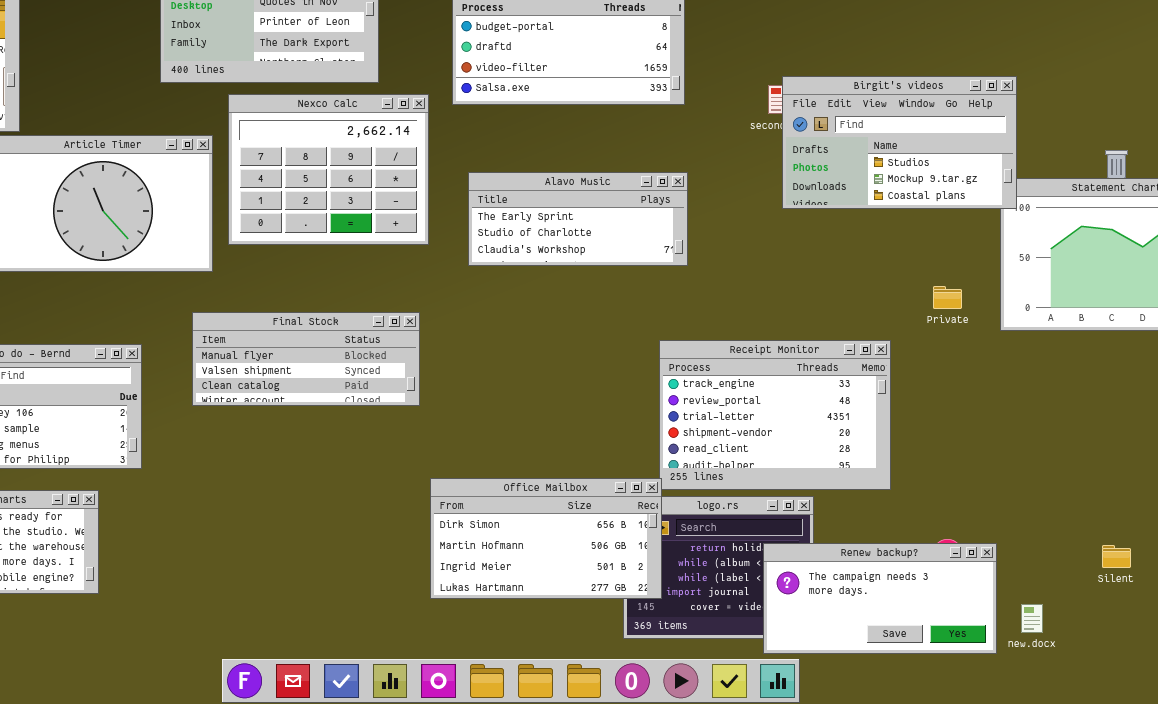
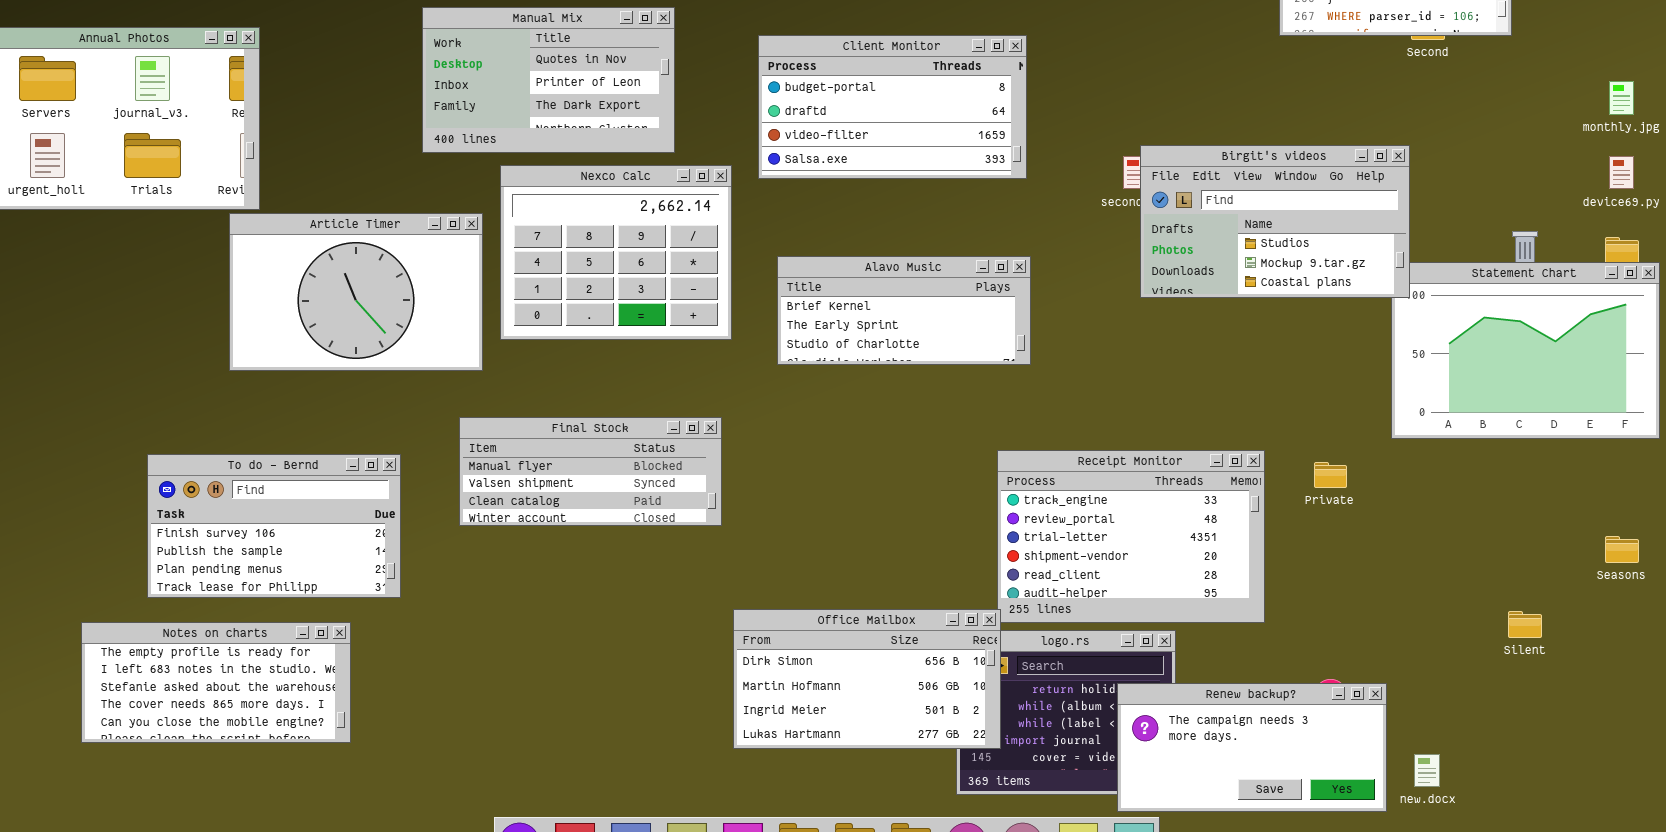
Alavo Music: [468,172,688,266] -> [777,256,1031,365], scrolled up 1 row
Private: [933,286,962,309] -> [1314,462,1347,488], moved
Silent: [1102,545,1131,568] -> [1508,611,1542,638], moved

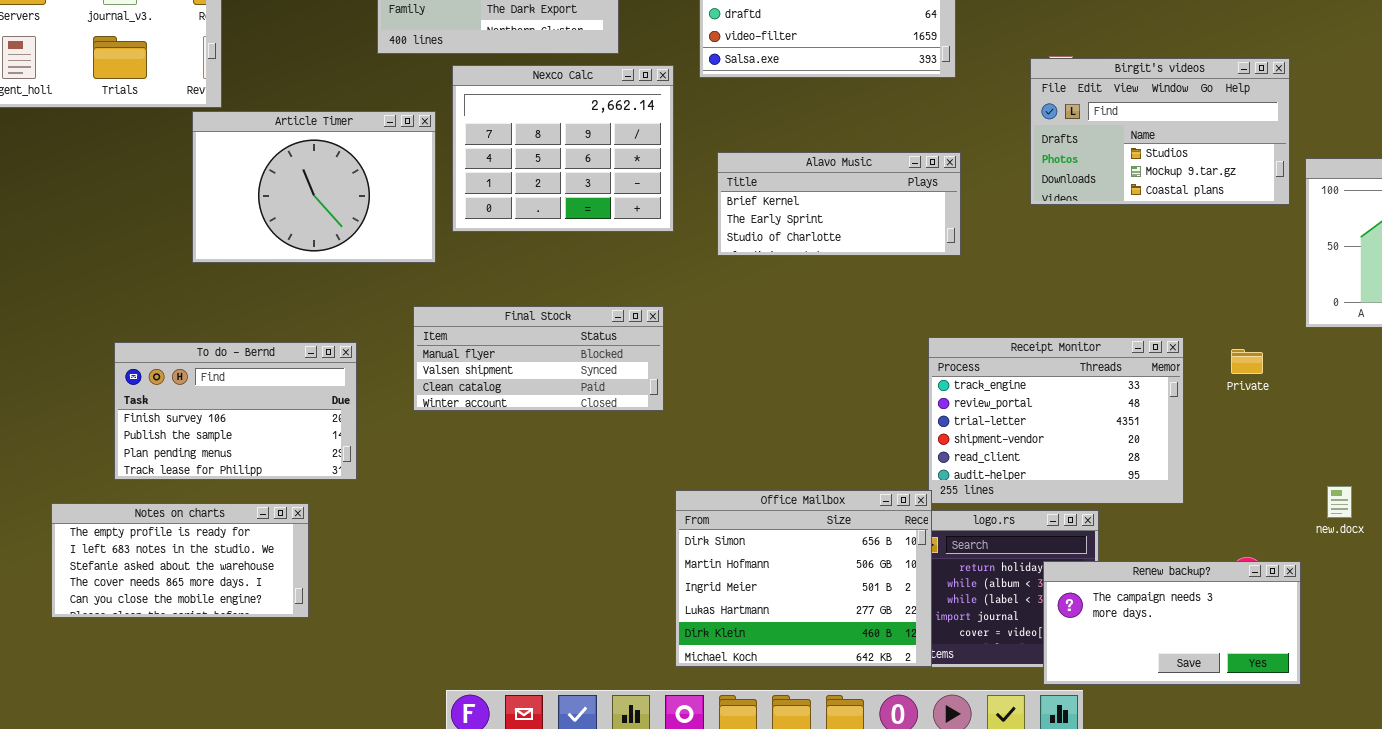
Birgit's videos: [1140,145,1410,298] -> [1030,58,1290,205], moved
Office Mailbox: [733,609,1001,749] -> [675,490,932,667], resized
new.docx: [1414,754,1440,787] -> [1327,486,1352,518], moved

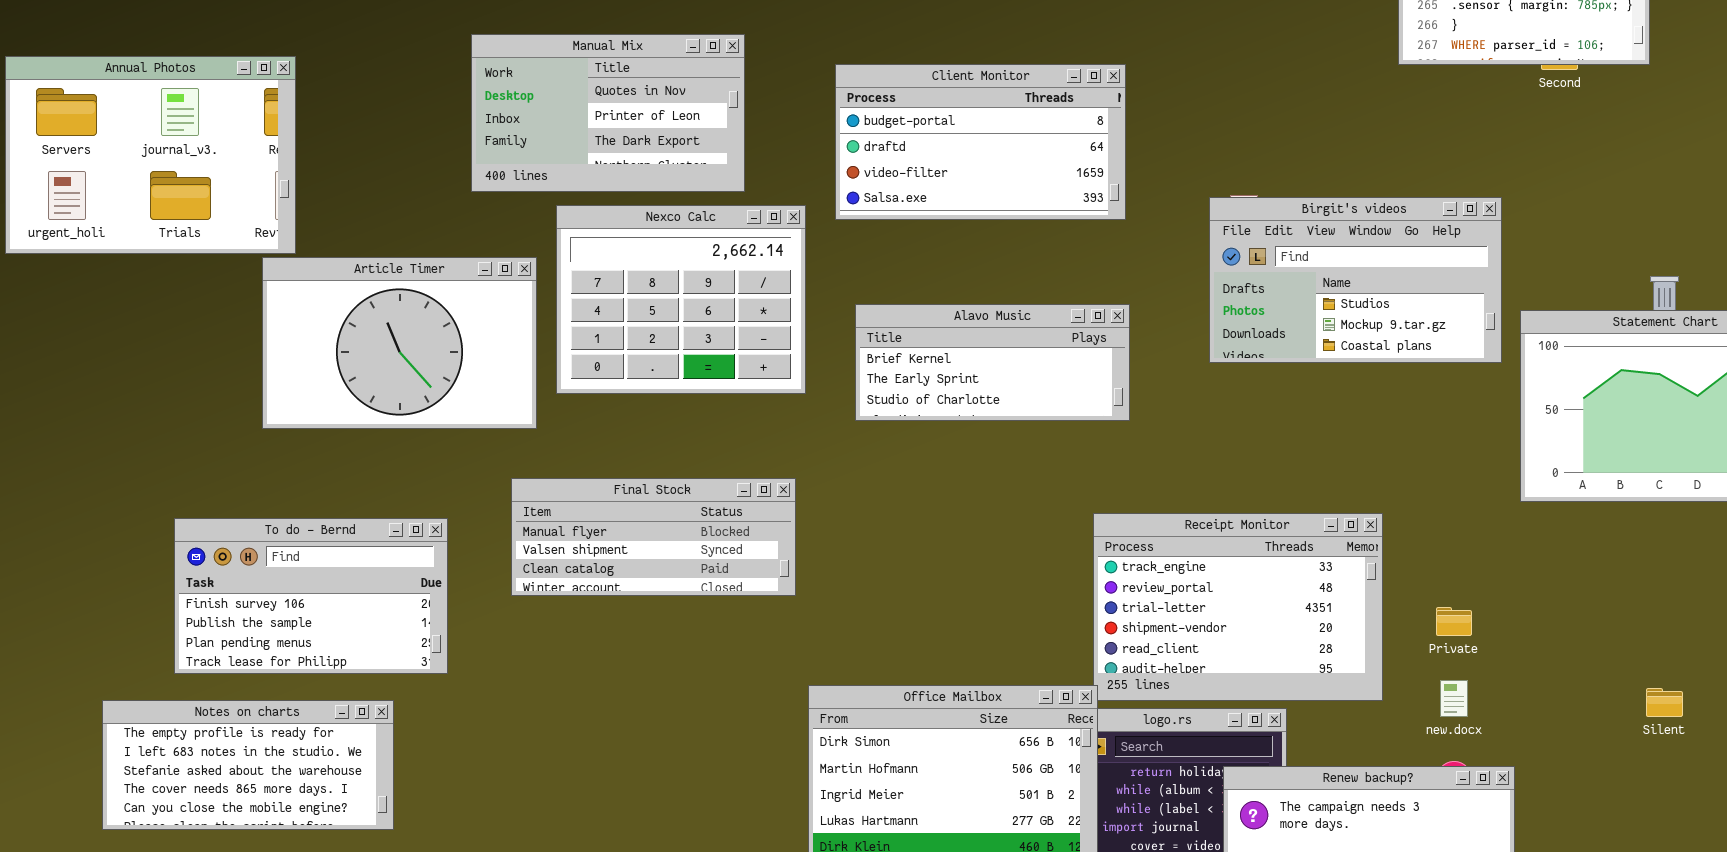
Private: [1231,349,1263,374] -> [1436,607,1472,636], moved
new.docx: [1327,486,1352,518] -> [1440,680,1468,717], moved

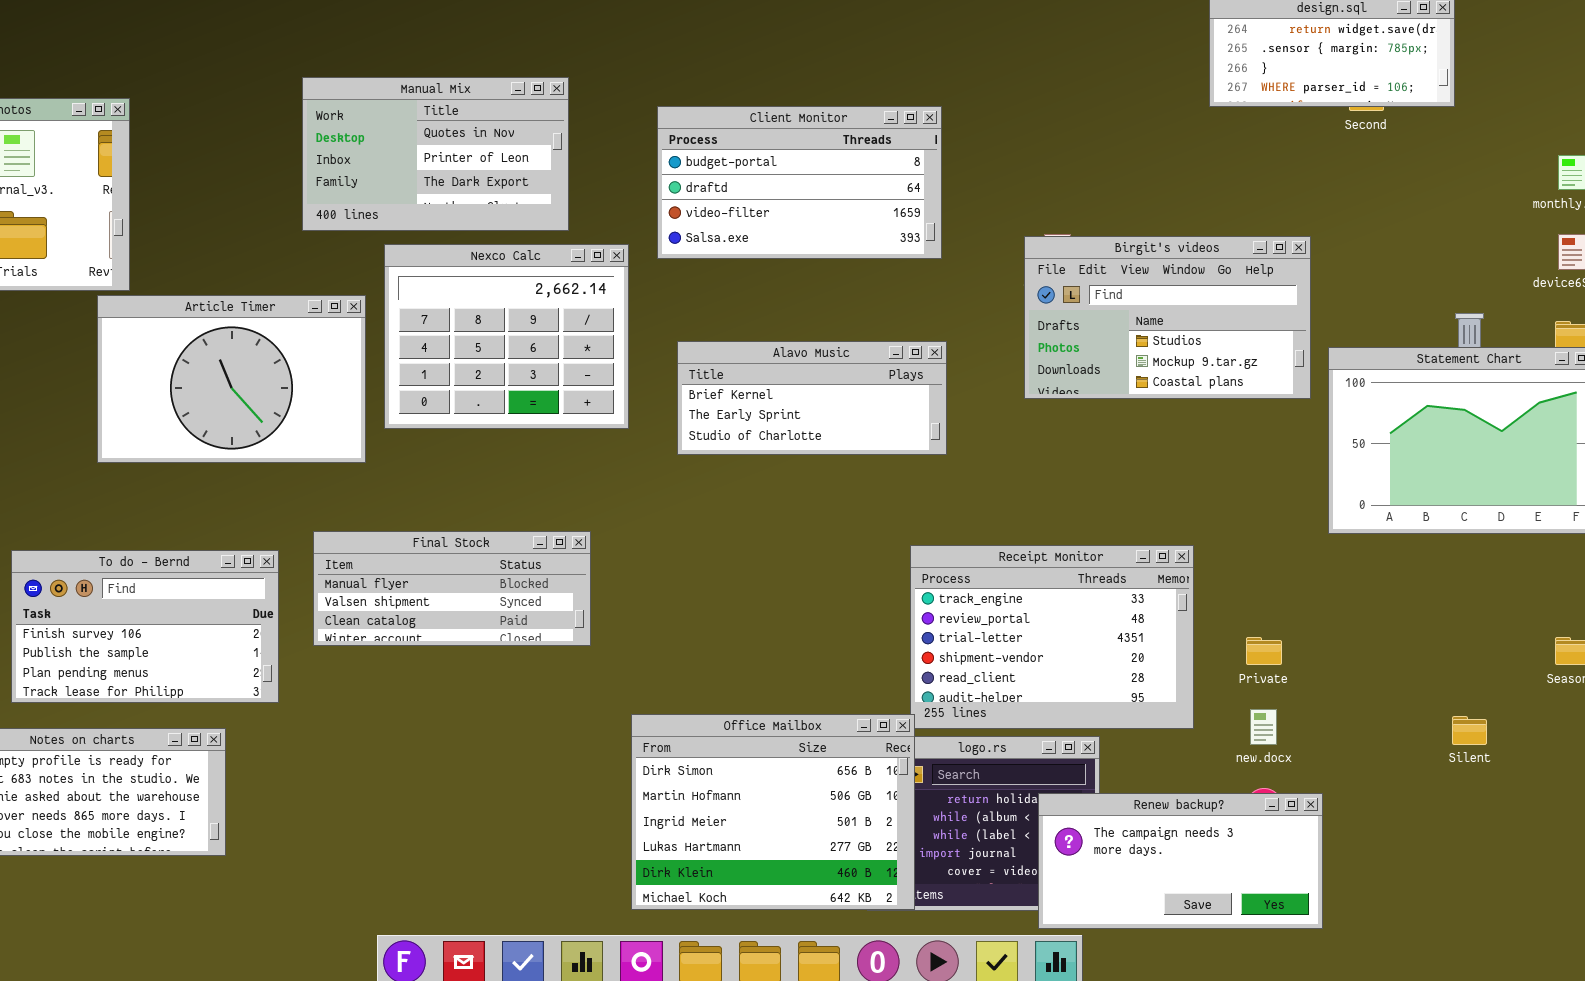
Final Stock: [511,478,796,596] -> [313,531,591,646], moved

